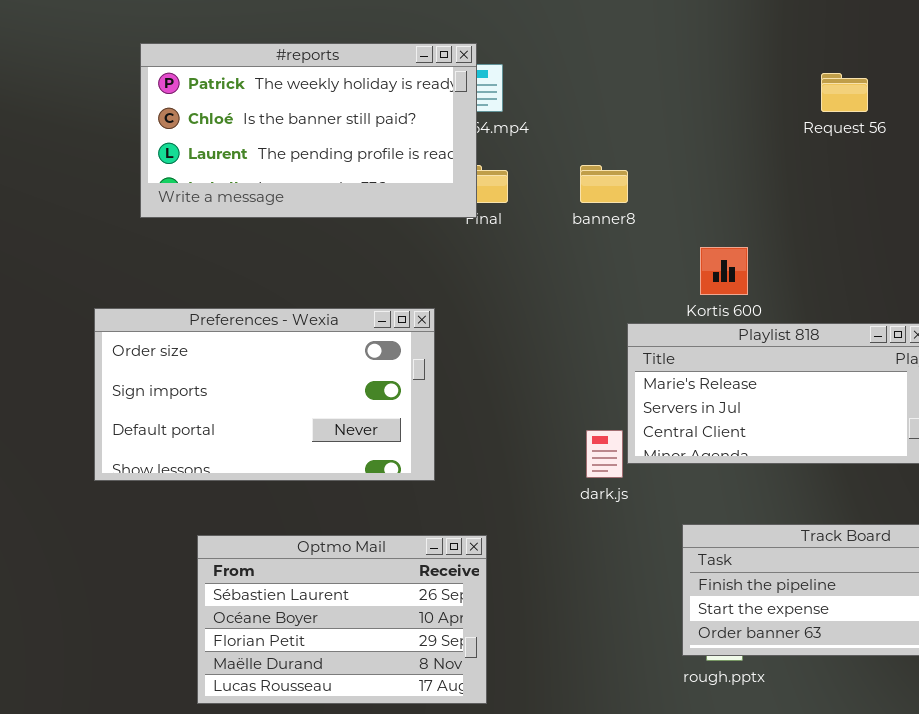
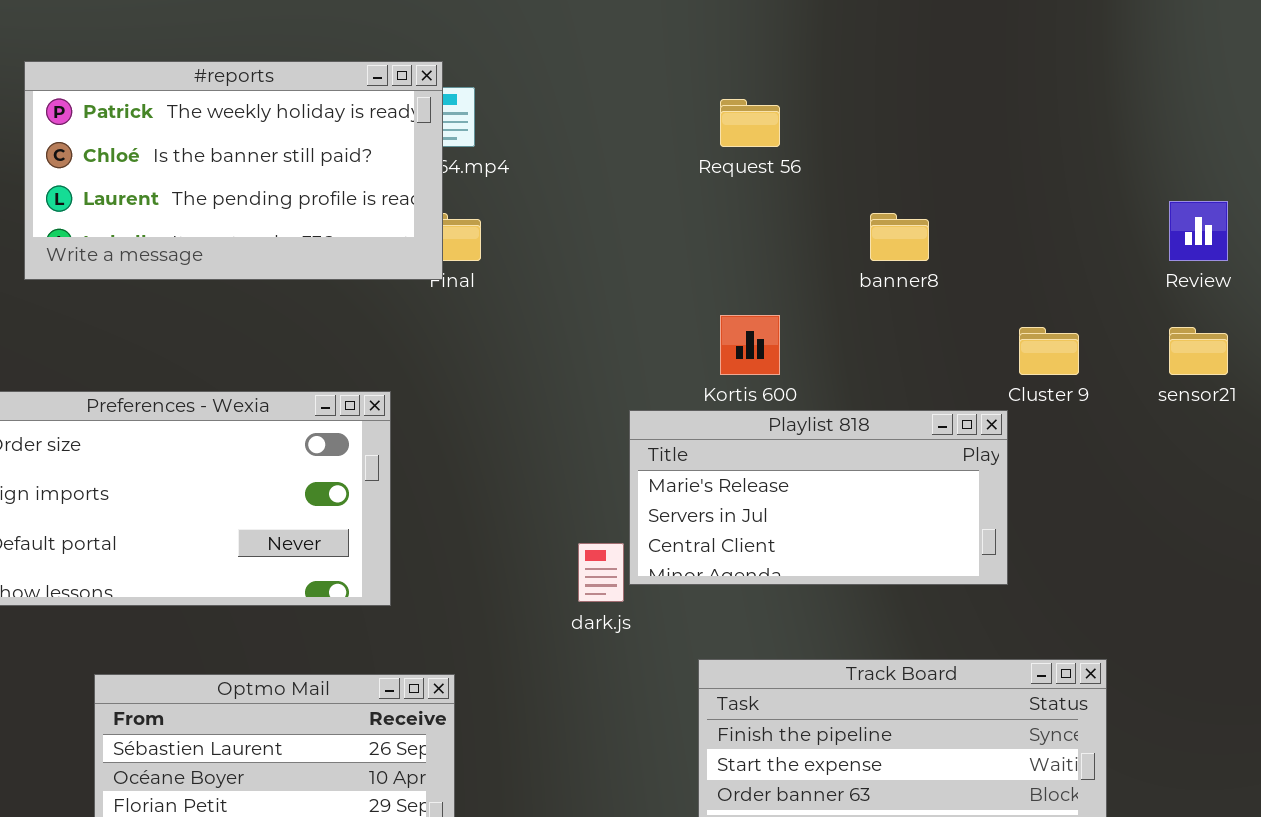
Request 56: [821,73,868,112] -> [720,99,780,147], moved
banner8: [580,165,628,203] -> [870,213,929,261], moved

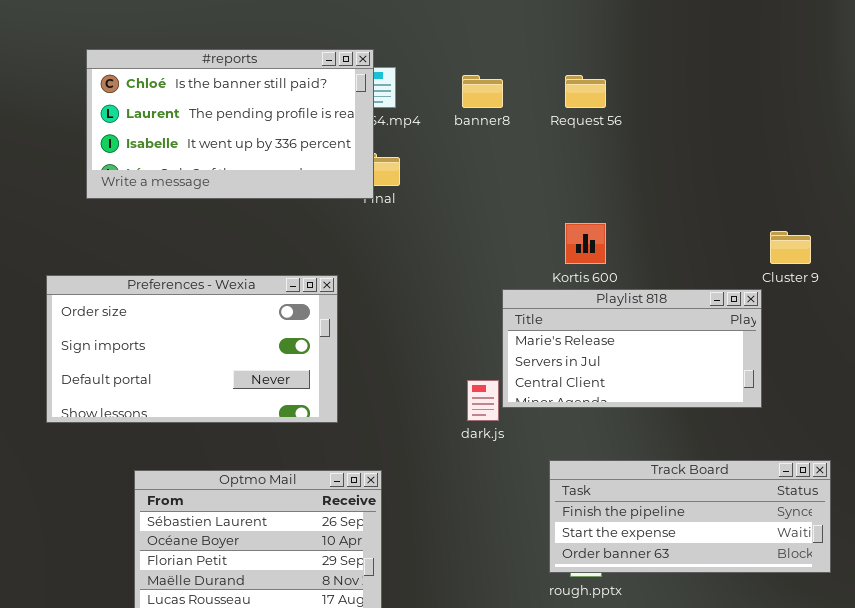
#reports: [24,61,443,280] -> [86,49,374,199], scrolled down 1 row
banner8: [870,213,929,261] -> [462,75,503,108], moved

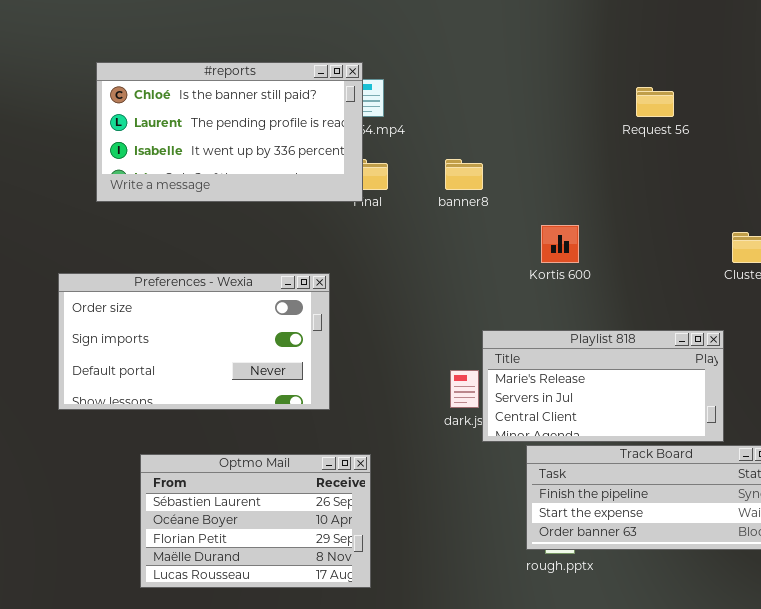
banner8: [462,75,503,108] -> [445,159,483,190], moved
Request 56: [565,75,606,108] -> [636,87,674,117], moved
Playlist 818: [502,289,762,408] -> [482,330,724,442], moved

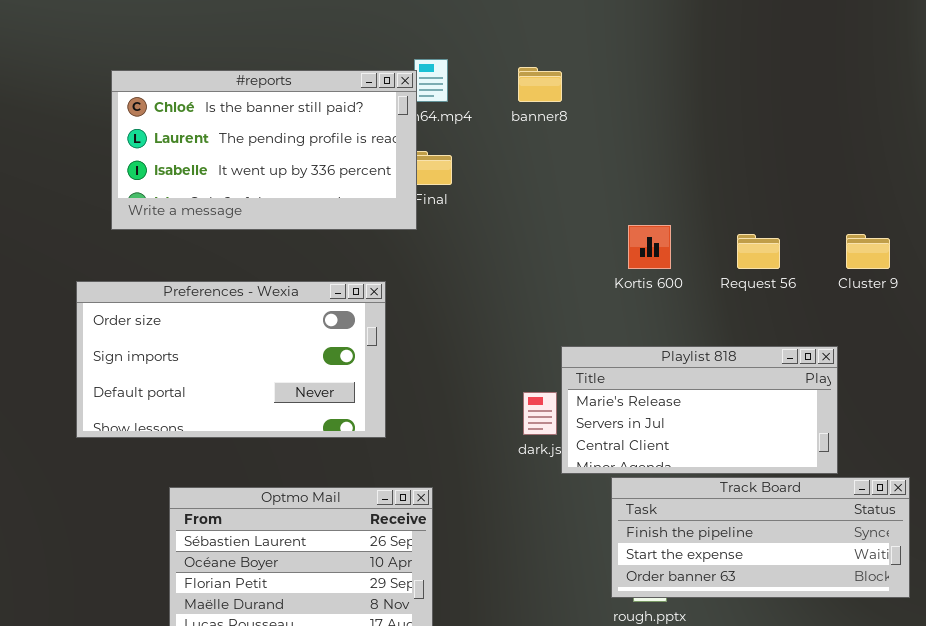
#reports: [96,62,363,202] -> [111,70,417,230], moved
Request 56: [636,87,674,117] -> [737,234,780,269], moved
banner8: [445,159,483,190] -> [518,67,562,102], moved

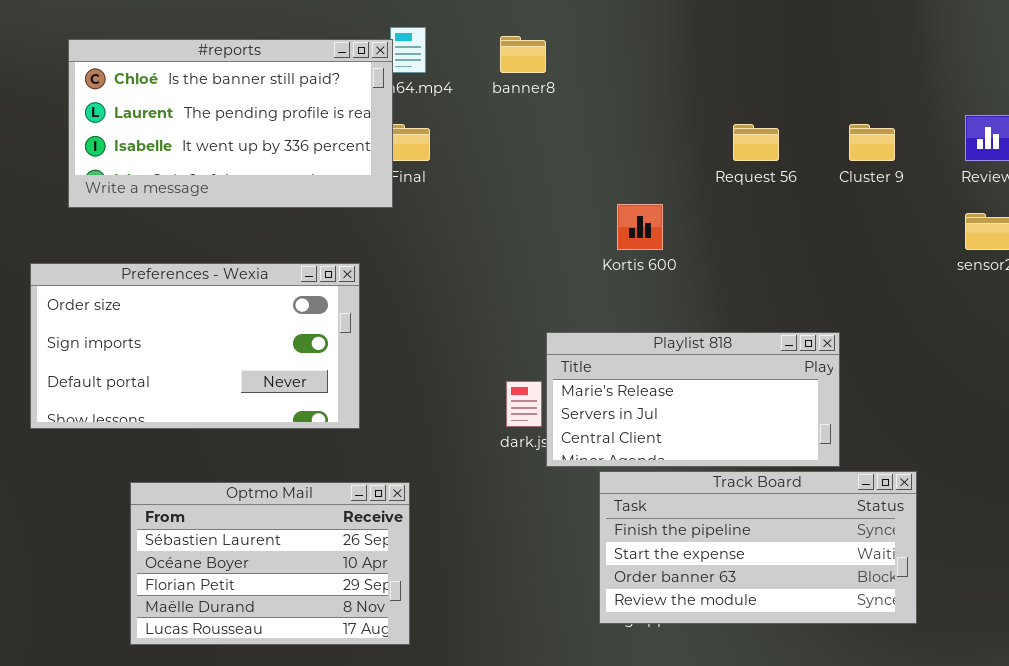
Request 56: [737,234,780,269] -> [733,124,779,161], moved
Cluster 9: [846,234,890,269] -> [849,124,895,161], moved
Track Board: [611,477,910,598] -> [599,471,917,624], resized

